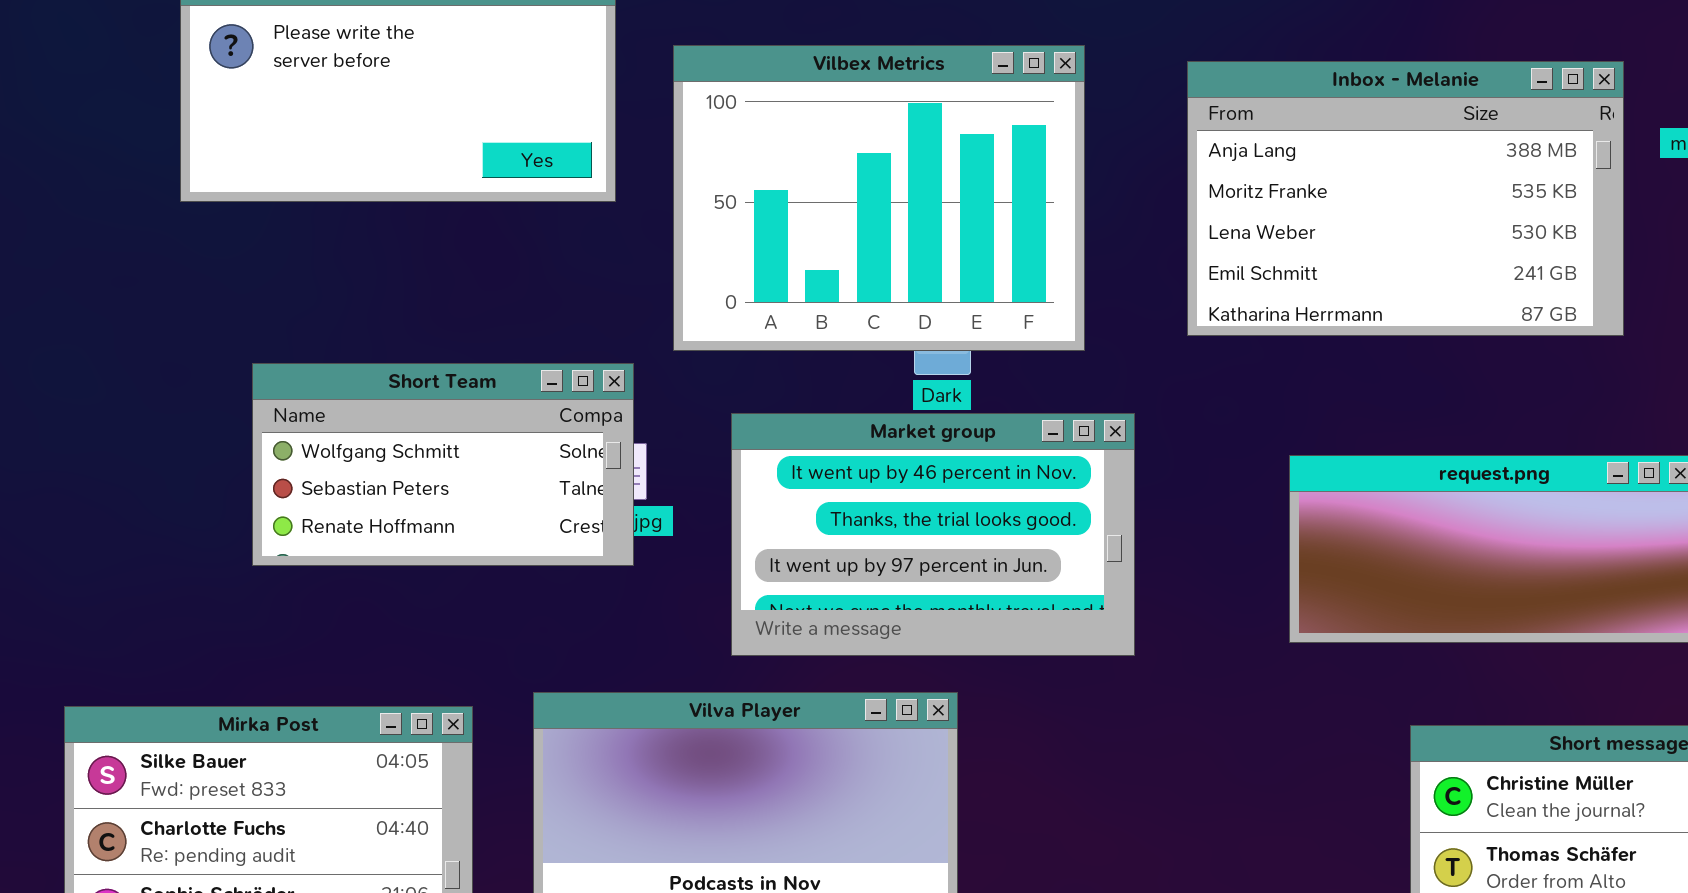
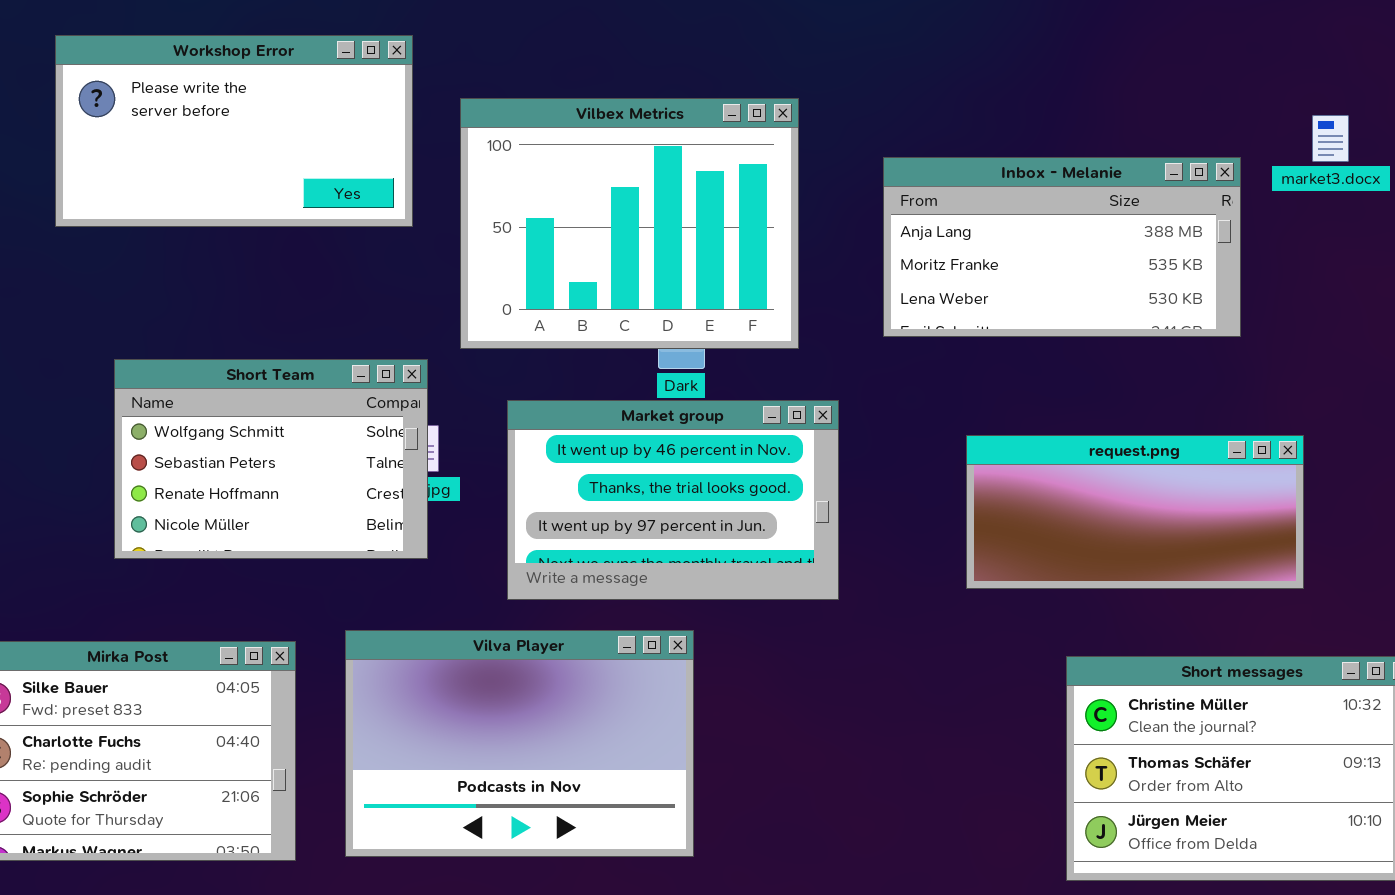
Inbox - Melanie: [1187,61,1624,336] -> [883,157,1241,337], resized
Short Team: [252,363,634,566] -> [114,359,428,559], resized

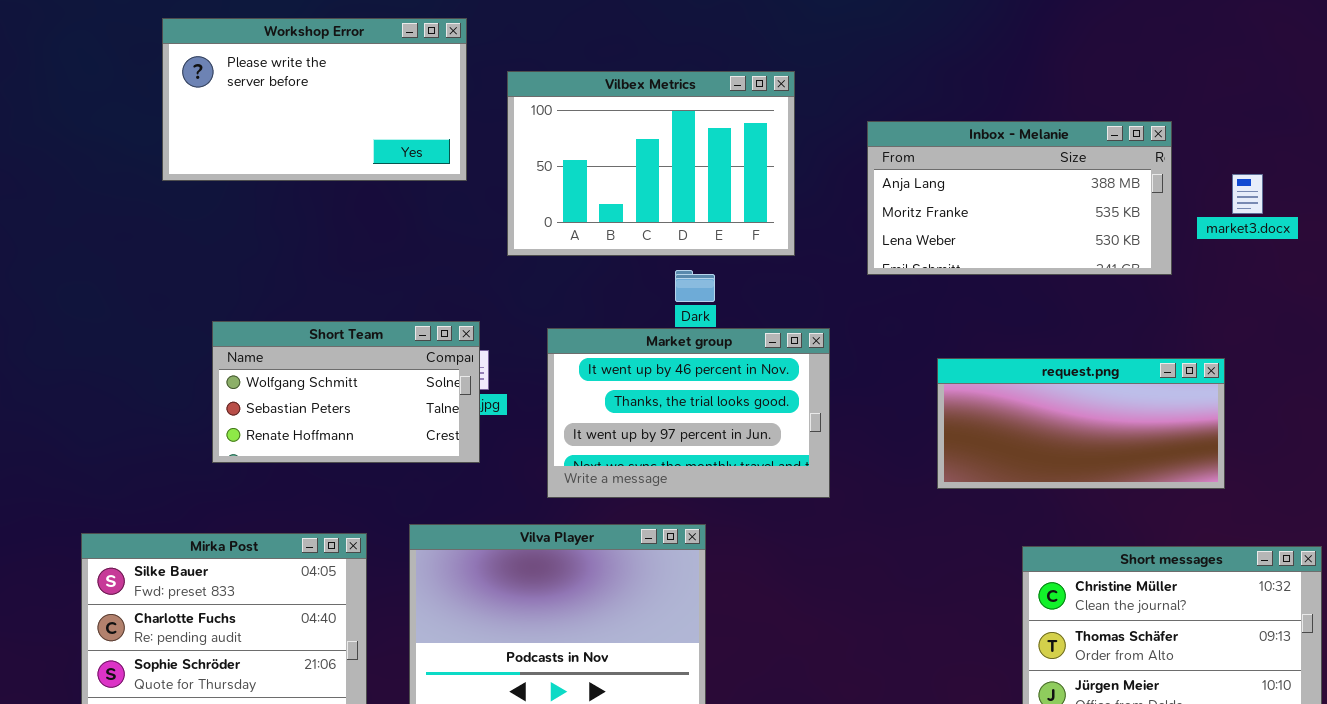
Vilbex Metrics: [460,98,799,349] -> [507,71,795,256], resized
market3.docx: [1312,115,1349,162] -> [1232,174,1263,214], moved
Short Team: [114,359,428,559] -> [212,321,480,463], resized

